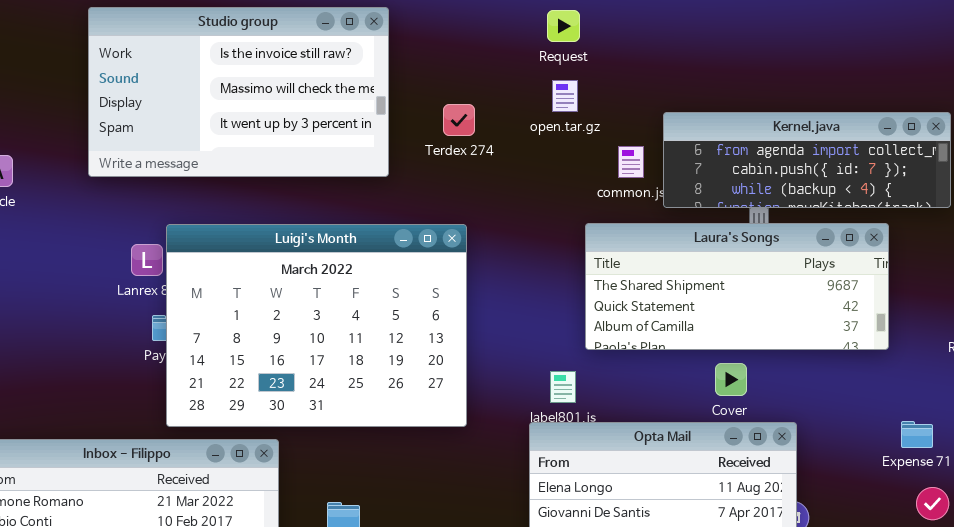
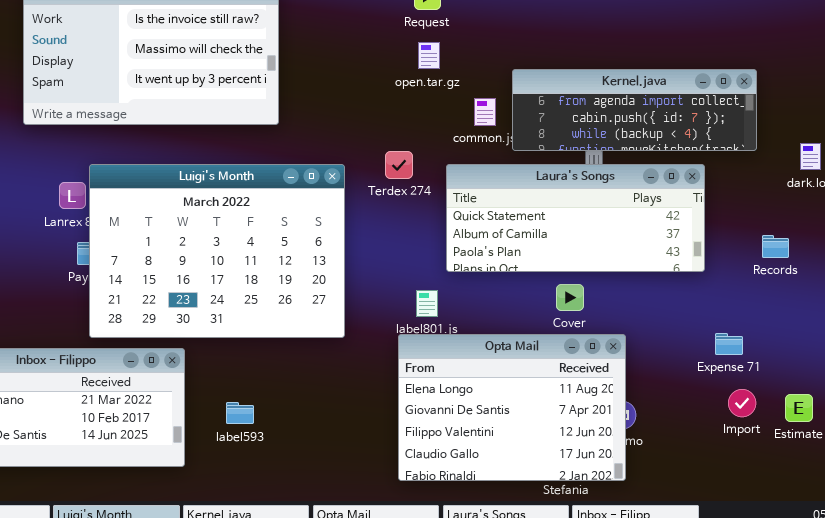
Terdex 274: [443,104,475,136] -> [385,151,413,179], moved
Laura's Songs: [585,223,889,350] -> [446,164,705,272], scrolled down 1 row

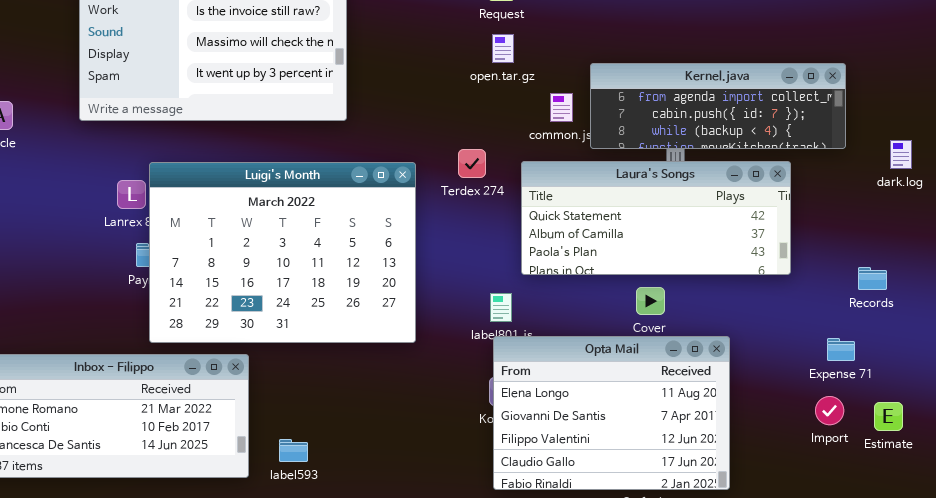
Records: [762,235,789,258] -> [858,267,887,290], moved
Expense 71: [715,333,743,355] -> [827,338,855,361], moved
Opta Mail: [398,334,626,481] -> [493,336,730,490], moved
label593: [226,402,254,424] -> [279,439,308,462], moved

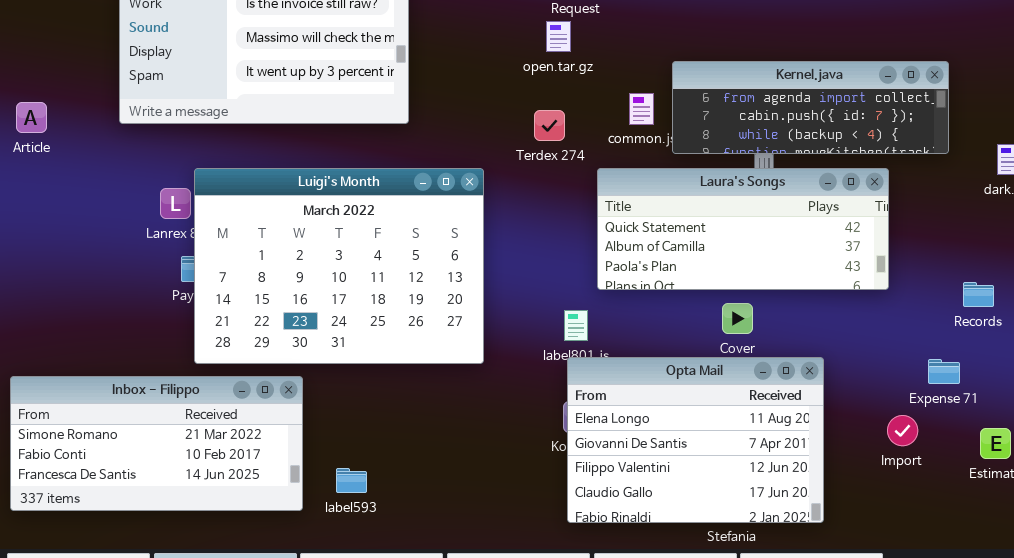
open.tar.gz: [492,34,514,63] -> [546,21,571,52], moved
Terdex 274: [458,149,486,178] -> [534,110,565,141], moved
Import: [815,396,844,425] -> [887,415,918,446], moved

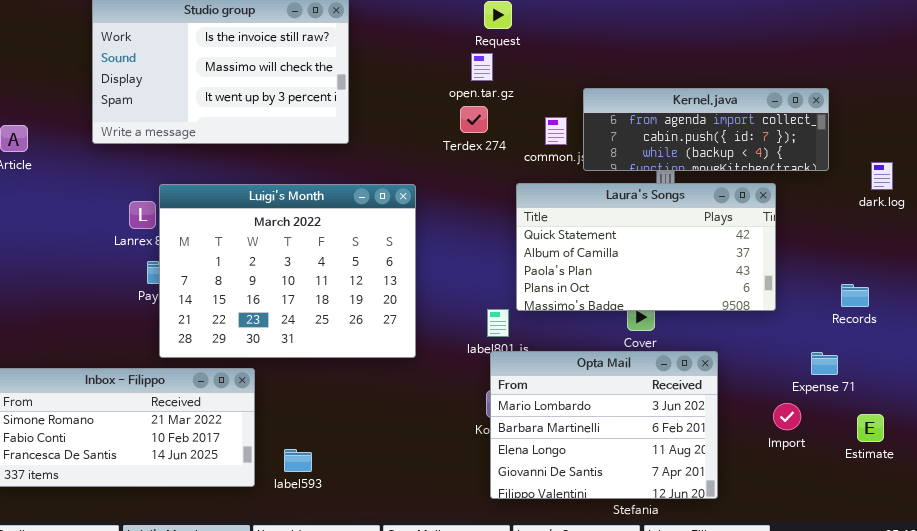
Terdex 274: [534,110,565,141] -> [460,106,488,133], moved
Laura's Songs: [597,168,889,290] -> [516,183,776,311], resized
Opta Mail: [567,357,824,523] -> [490,351,718,499], scrolled up 2 rows

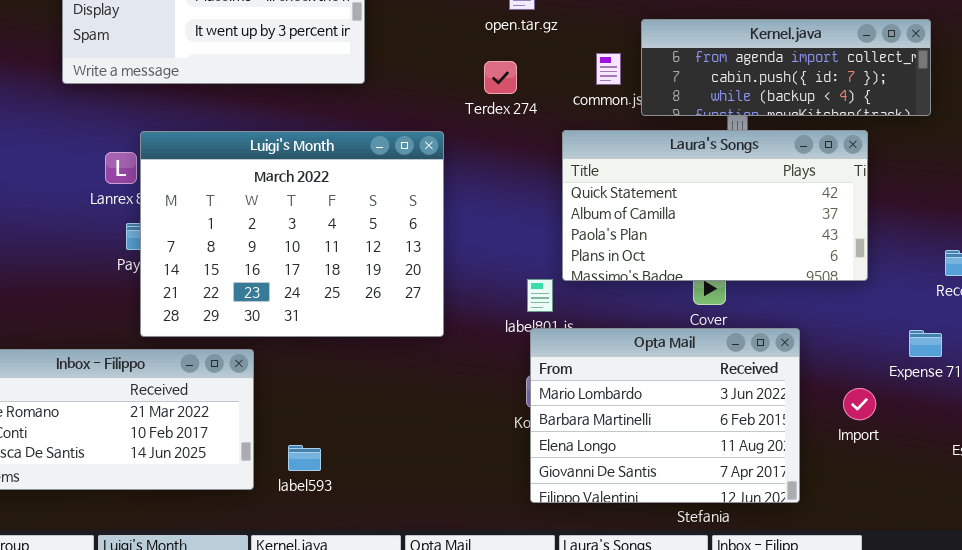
Terdex 274: [460,106,488,133] -> [484,61,517,94], moved
Import: [773,403,801,430] -> [843,388,876,420], moved

